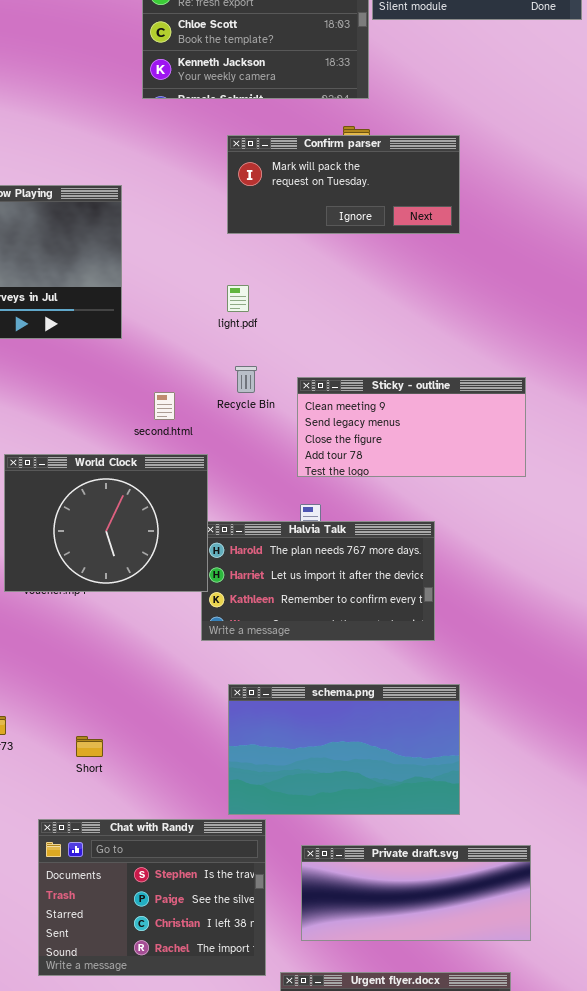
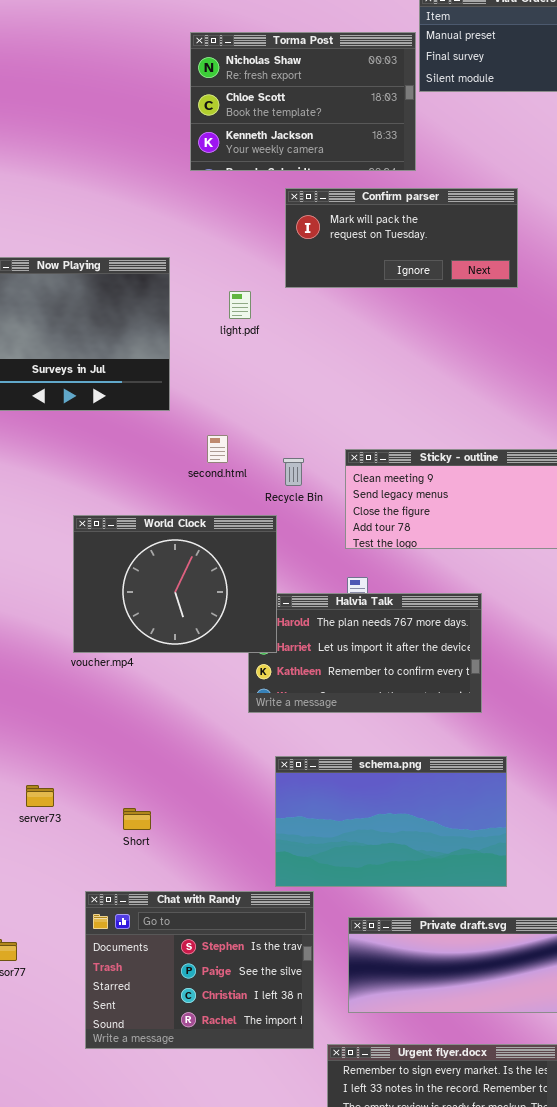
Confirm parser: [227,135,460,234] -> [285,188,518,288], moved
light.pdf: [227,285,249,312] -> [229,291,251,319], moved
Recycle Bin: [235,366,257,393] -> [283,458,304,486], moved
second.html: [154,392,175,420] -> [207,435,228,463], moved
World Clock: [4,454,208,592] -> [73,515,277,653], moved

